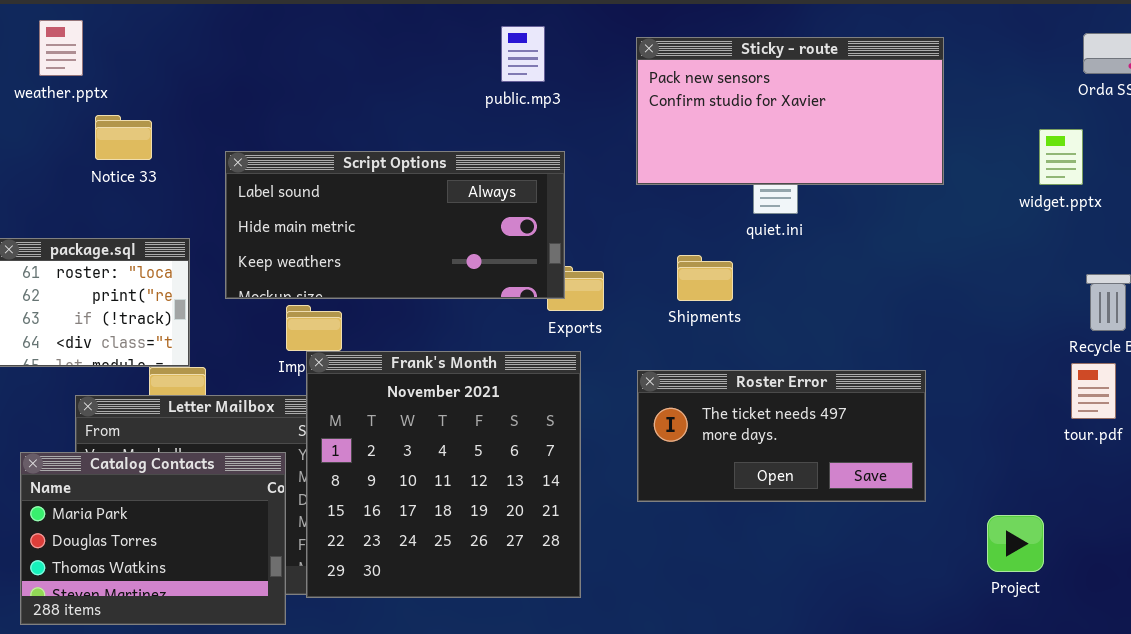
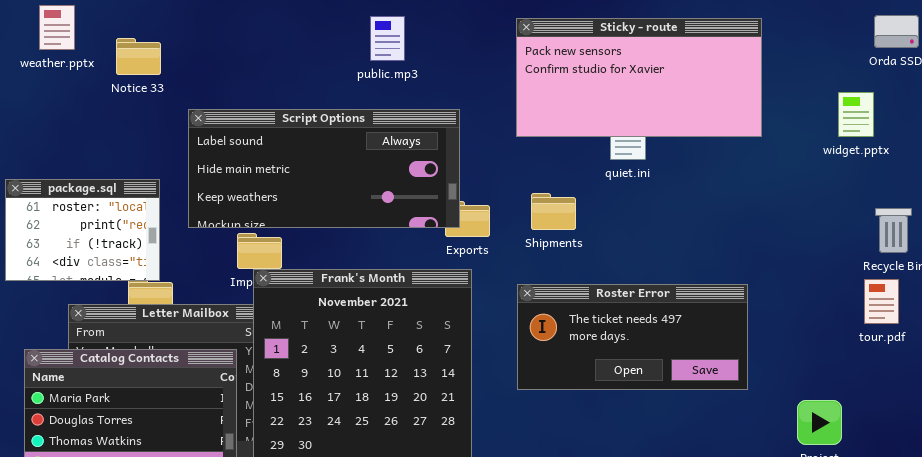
public.mp3: [501,26,545,82] -> [370,16,405,61], moved
Notice 33: [95,115,152,160] -> [116,38,161,75], moved
Shipments: [677,255,733,301] -> [531,193,576,230], moved

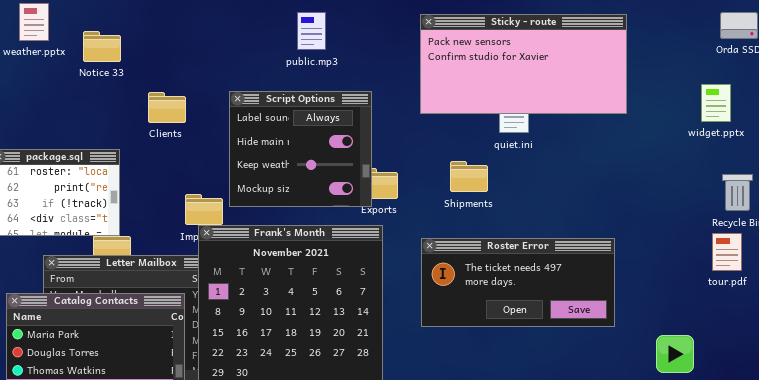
widget.pptx: [838,92,874,137] -> [701,84,731,122], moved
Script Options: [188,109,460,228] -> [229,91,372,207], resized
Shipments: [531,193,576,230] -> [450,161,488,192], moved

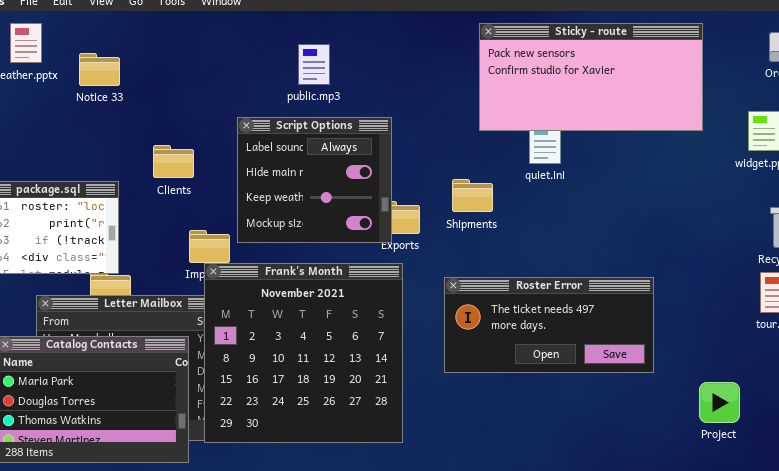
public.mp3: [297,12,326,50] -> [298,44,330,85], moved
Sticky - route: [420,14,627,114] -> [479,23,703,131], moved
Clients: [148,92,186,123] -> [153,145,194,178], moved
Shipments: [450,161,488,192] -> [452,179,493,212], moved

